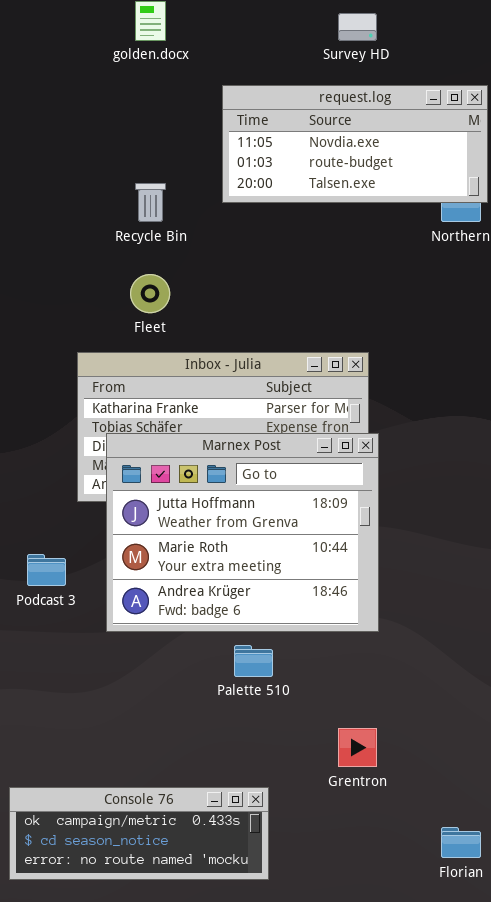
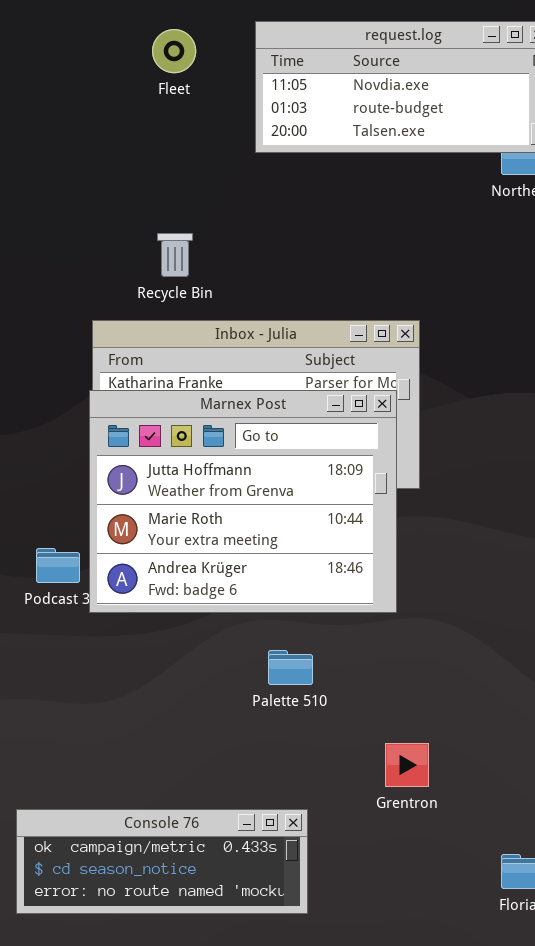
Recycle Bin: [135,183,166,222] -> [157,233,193,277], moved
Fleet: [130,274,170,313] -> [152,29,196,73], moved
Marnex Post: [106,433,379,632] -> [89,390,397,613], moved

